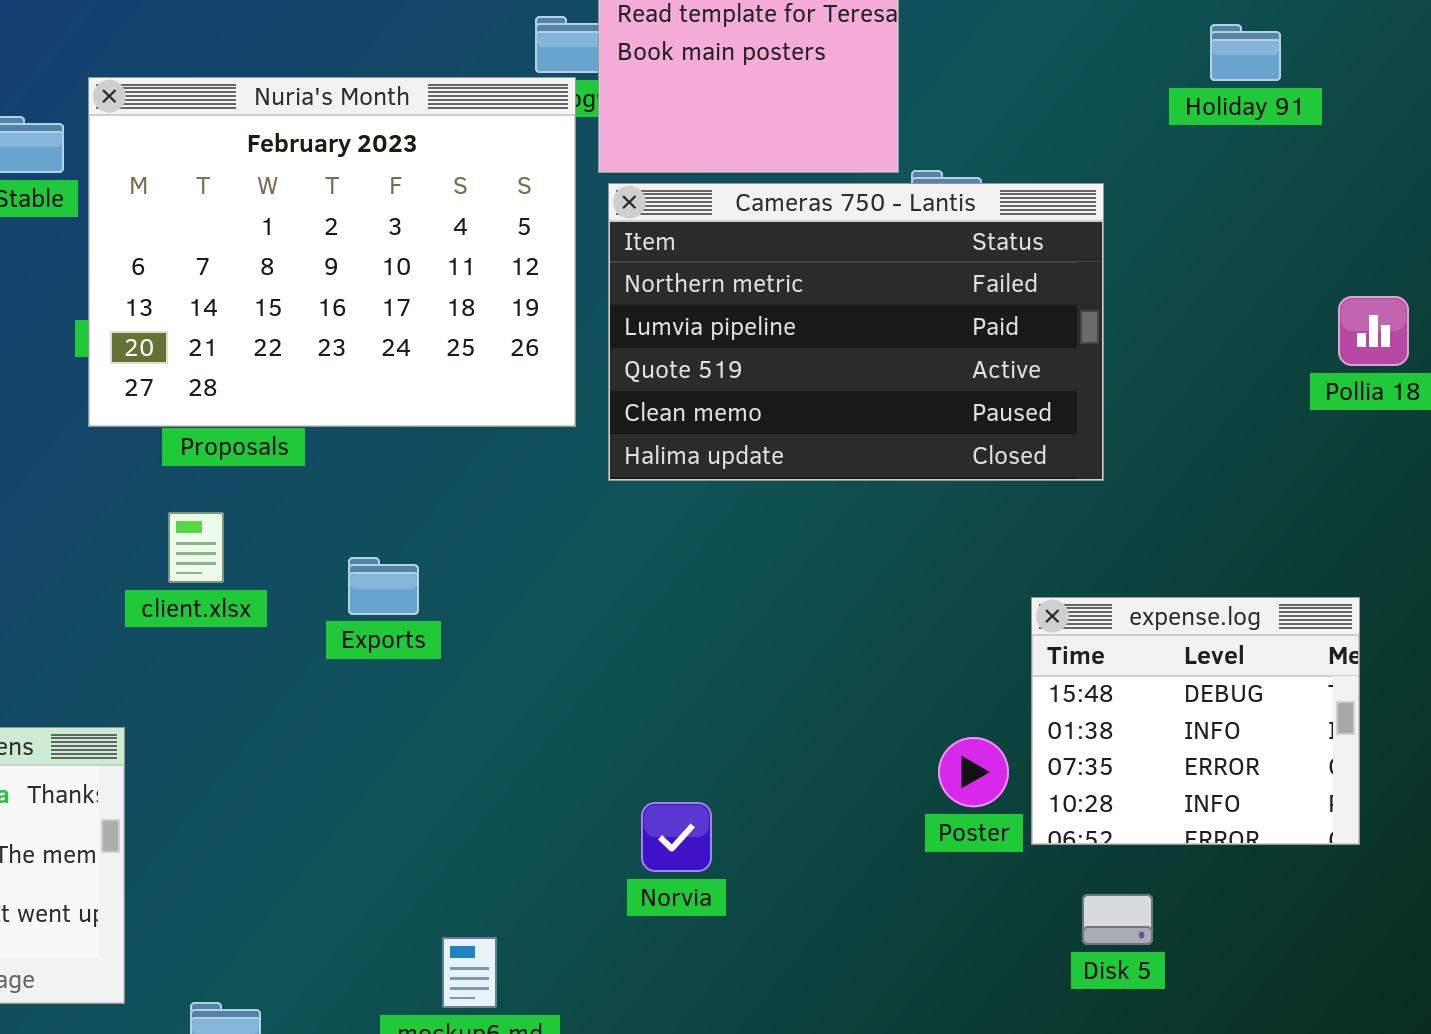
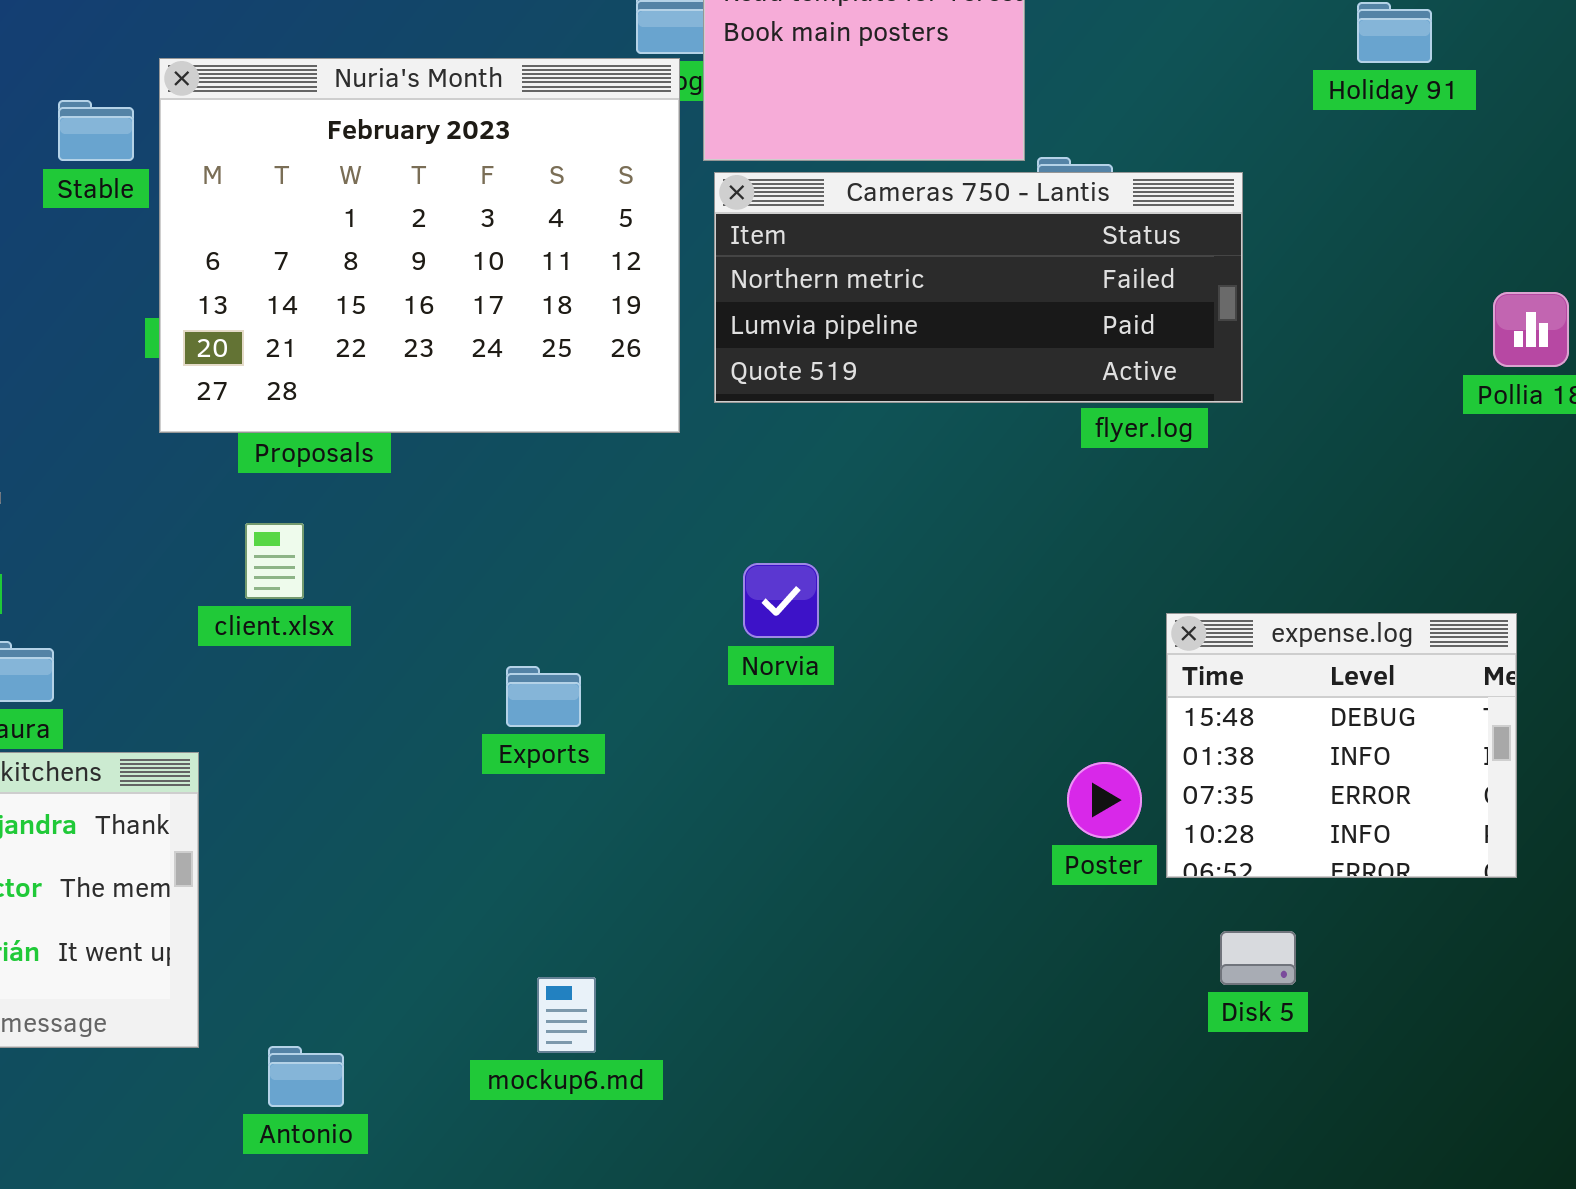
Cameras 750 - Lantis: [608,183,1104,481] -> [714,172,1243,403], resized
Exports: [348,557,419,615] -> [506,666,581,727], moved
Norvia: [641,802,712,872] -> [743,563,819,638], moved

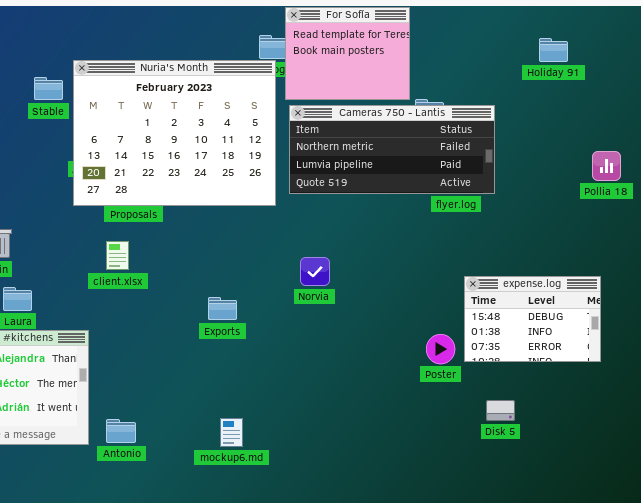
expense.log: [1166,613,1517,878] -> [464,276,601,362], resized
Antonio: [268,1046,344,1107] -> [106,419,136,443], moved

